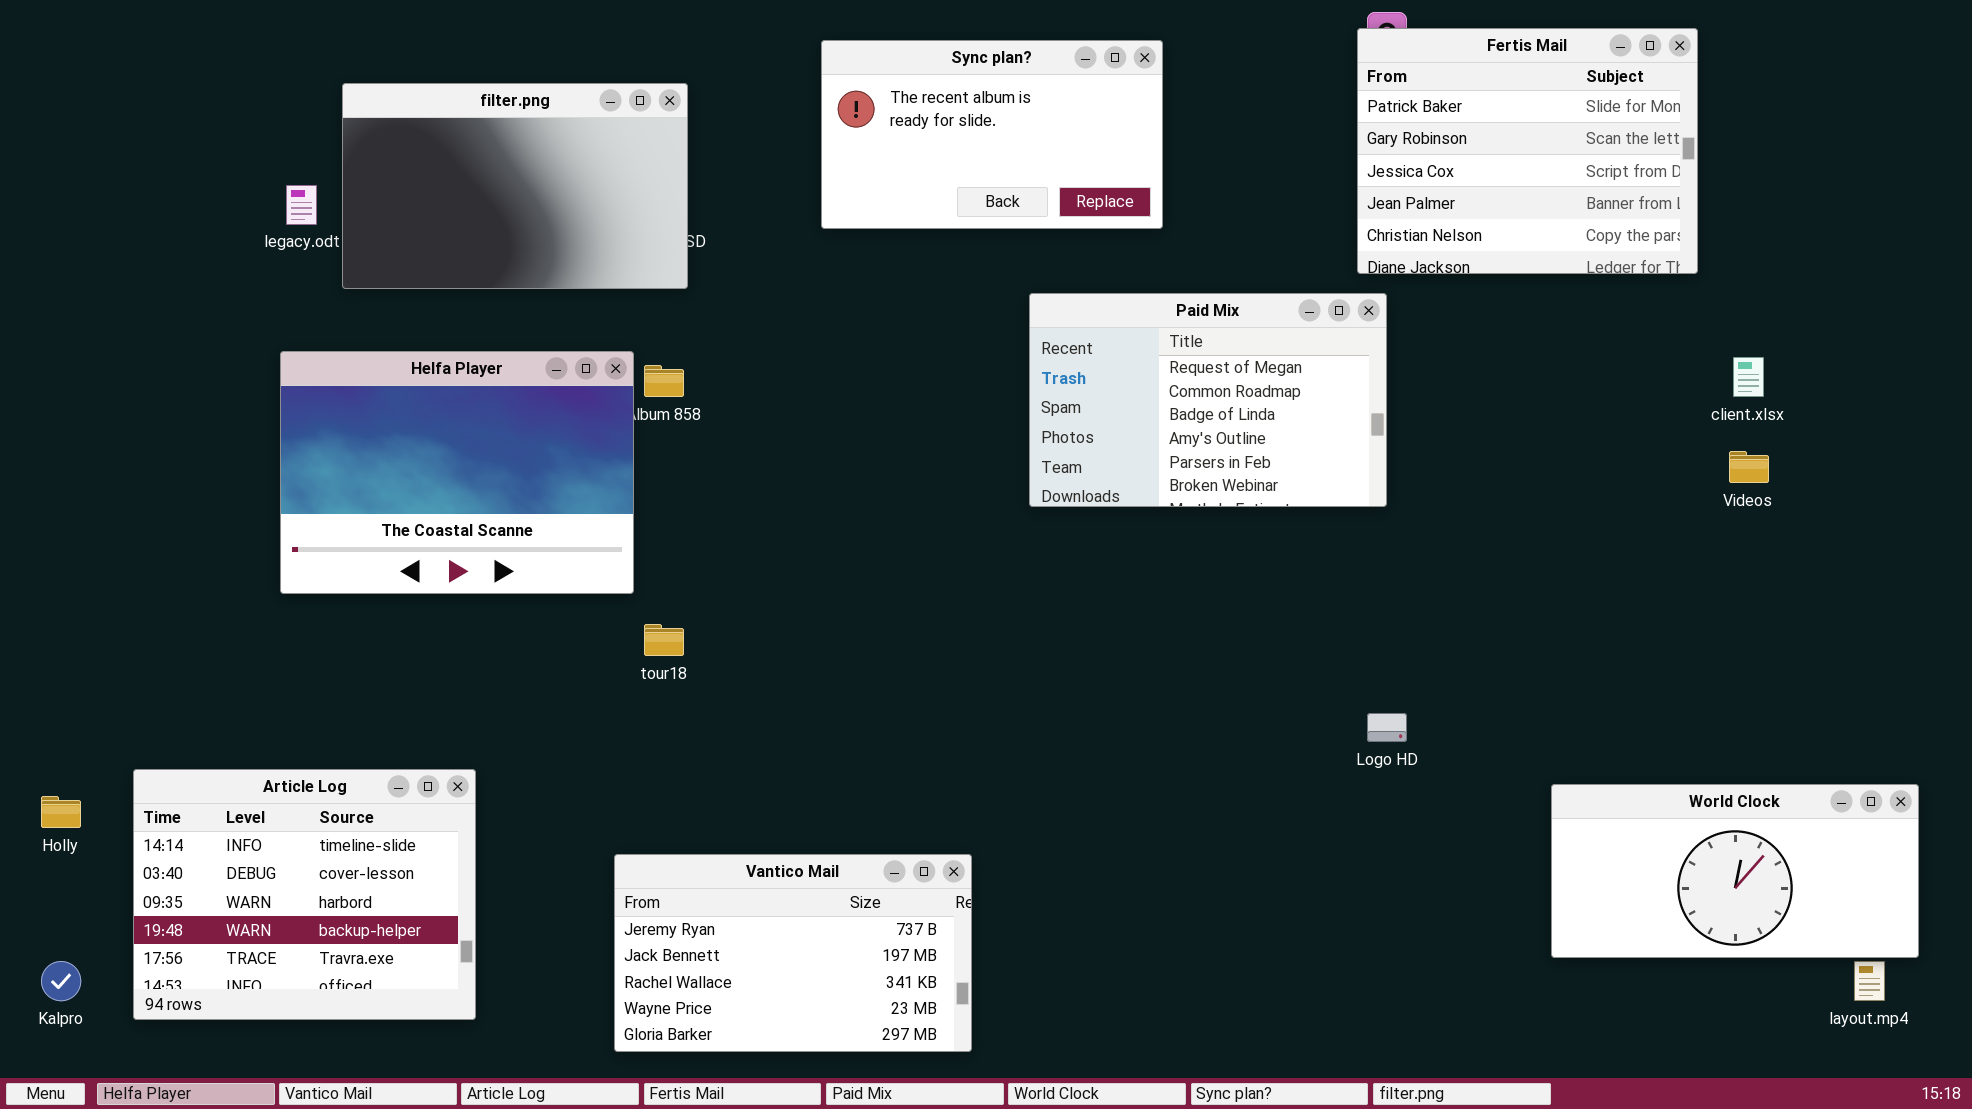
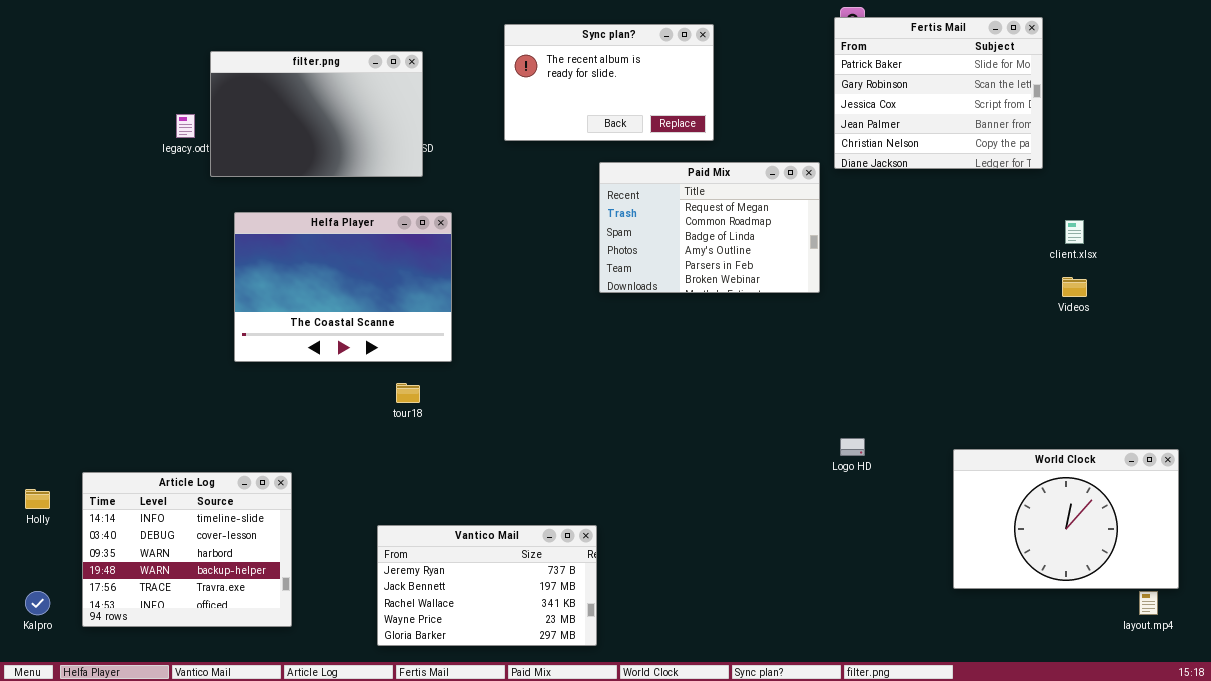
Paid Mix: [1029,293,1387,507] -> [599,162,820,293], moved
Helfa Player: [280,351,634,594] -> [234,212,452,362], moved
World Clock: [1551,784,1919,958] -> [953,449,1179,589], resized

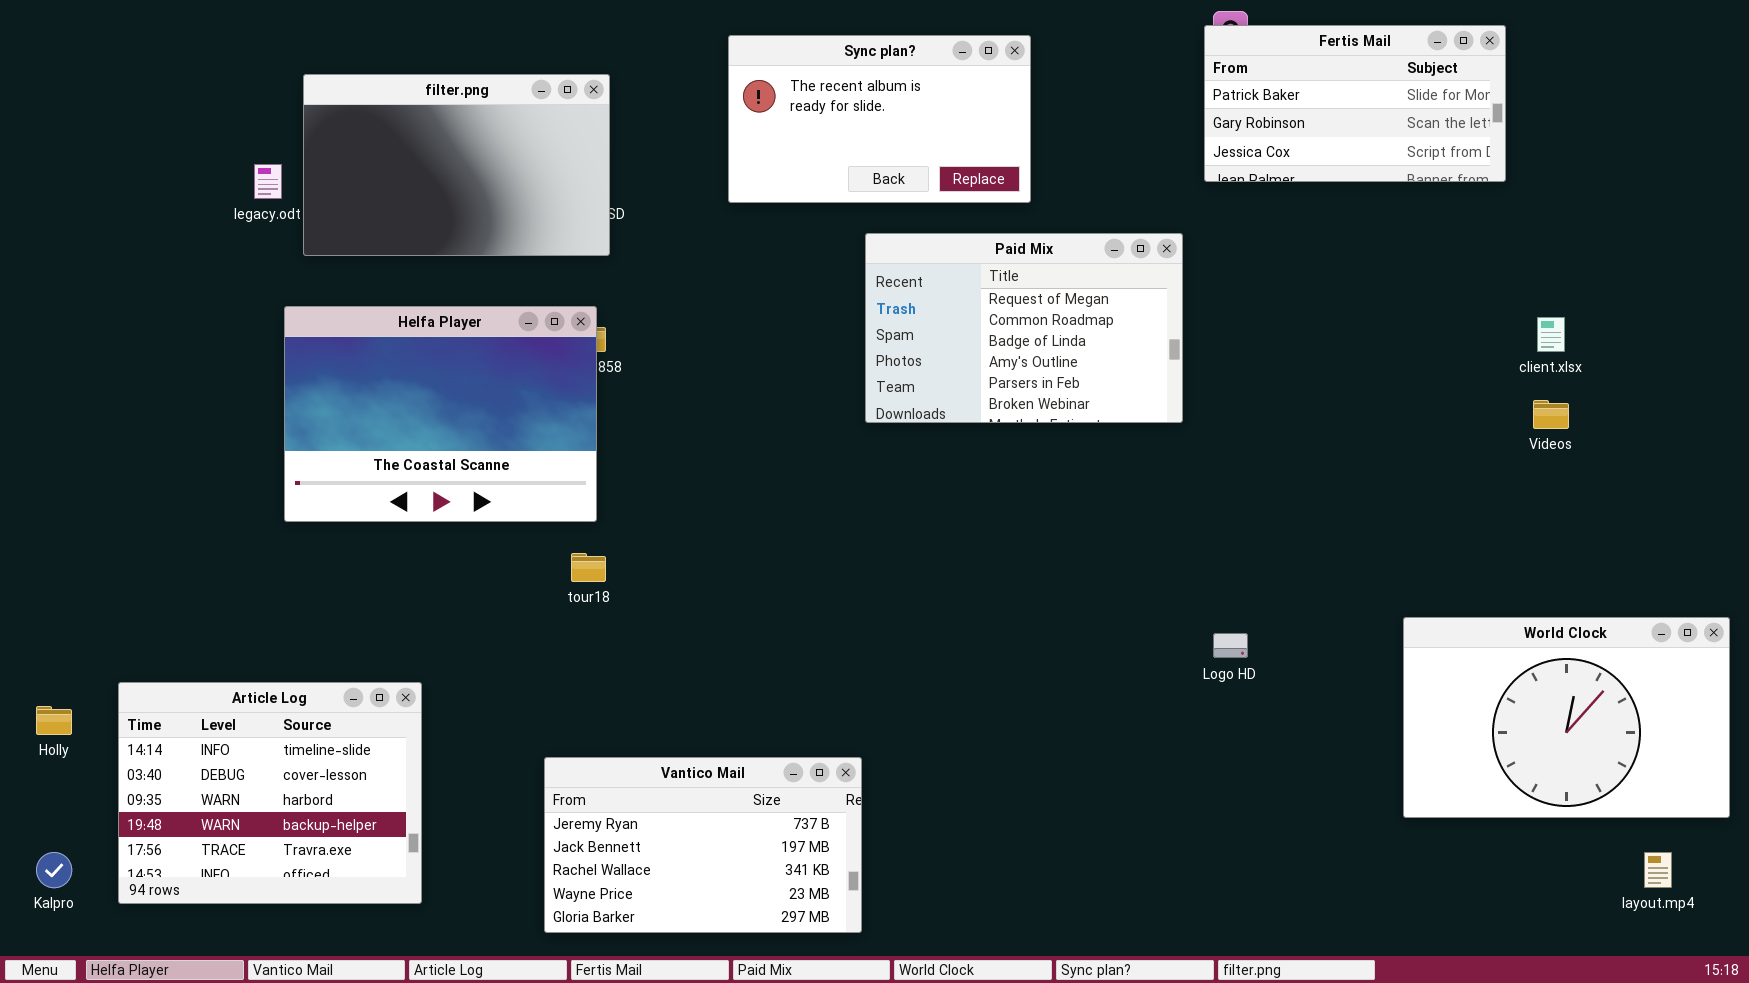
Fertis Mail: [834,17,1043,169] -> [1204,25,1506,182], resized
Helfa Player: [234,212,452,362] -> [284,306,597,522], moved
World Clock: [953,449,1179,589] -> [1403,617,1730,818], moved

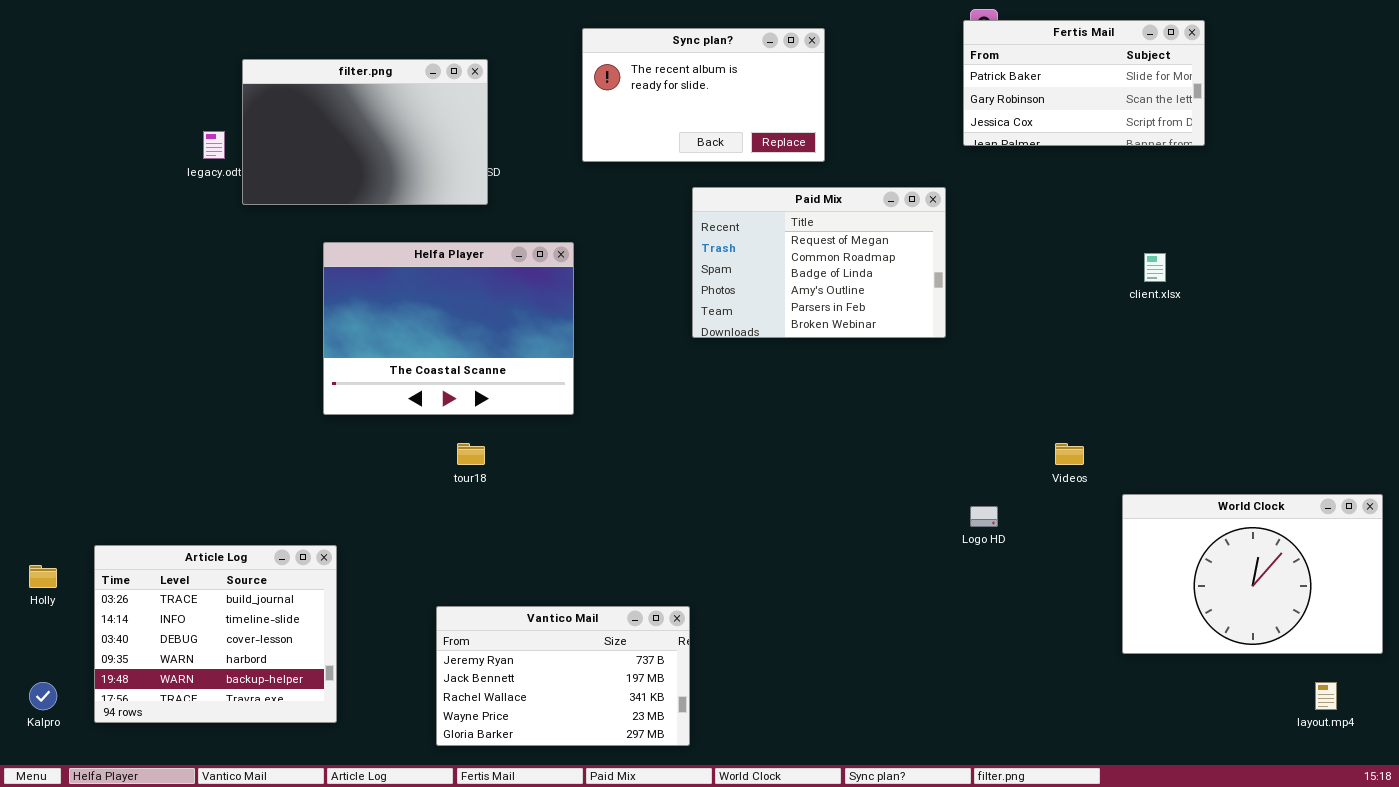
Helfa Player: [284,306,597,522] -> [323,242,574,415], moved
client.xlsx: [1537,317,1565,352] -> [1144,253,1166,282], moved
Videos: [1533,400,1569,429] -> [1055,443,1084,465], moved
Article Log: [118,682,422,904] -> [94,545,337,723], scrolled up 1 row

